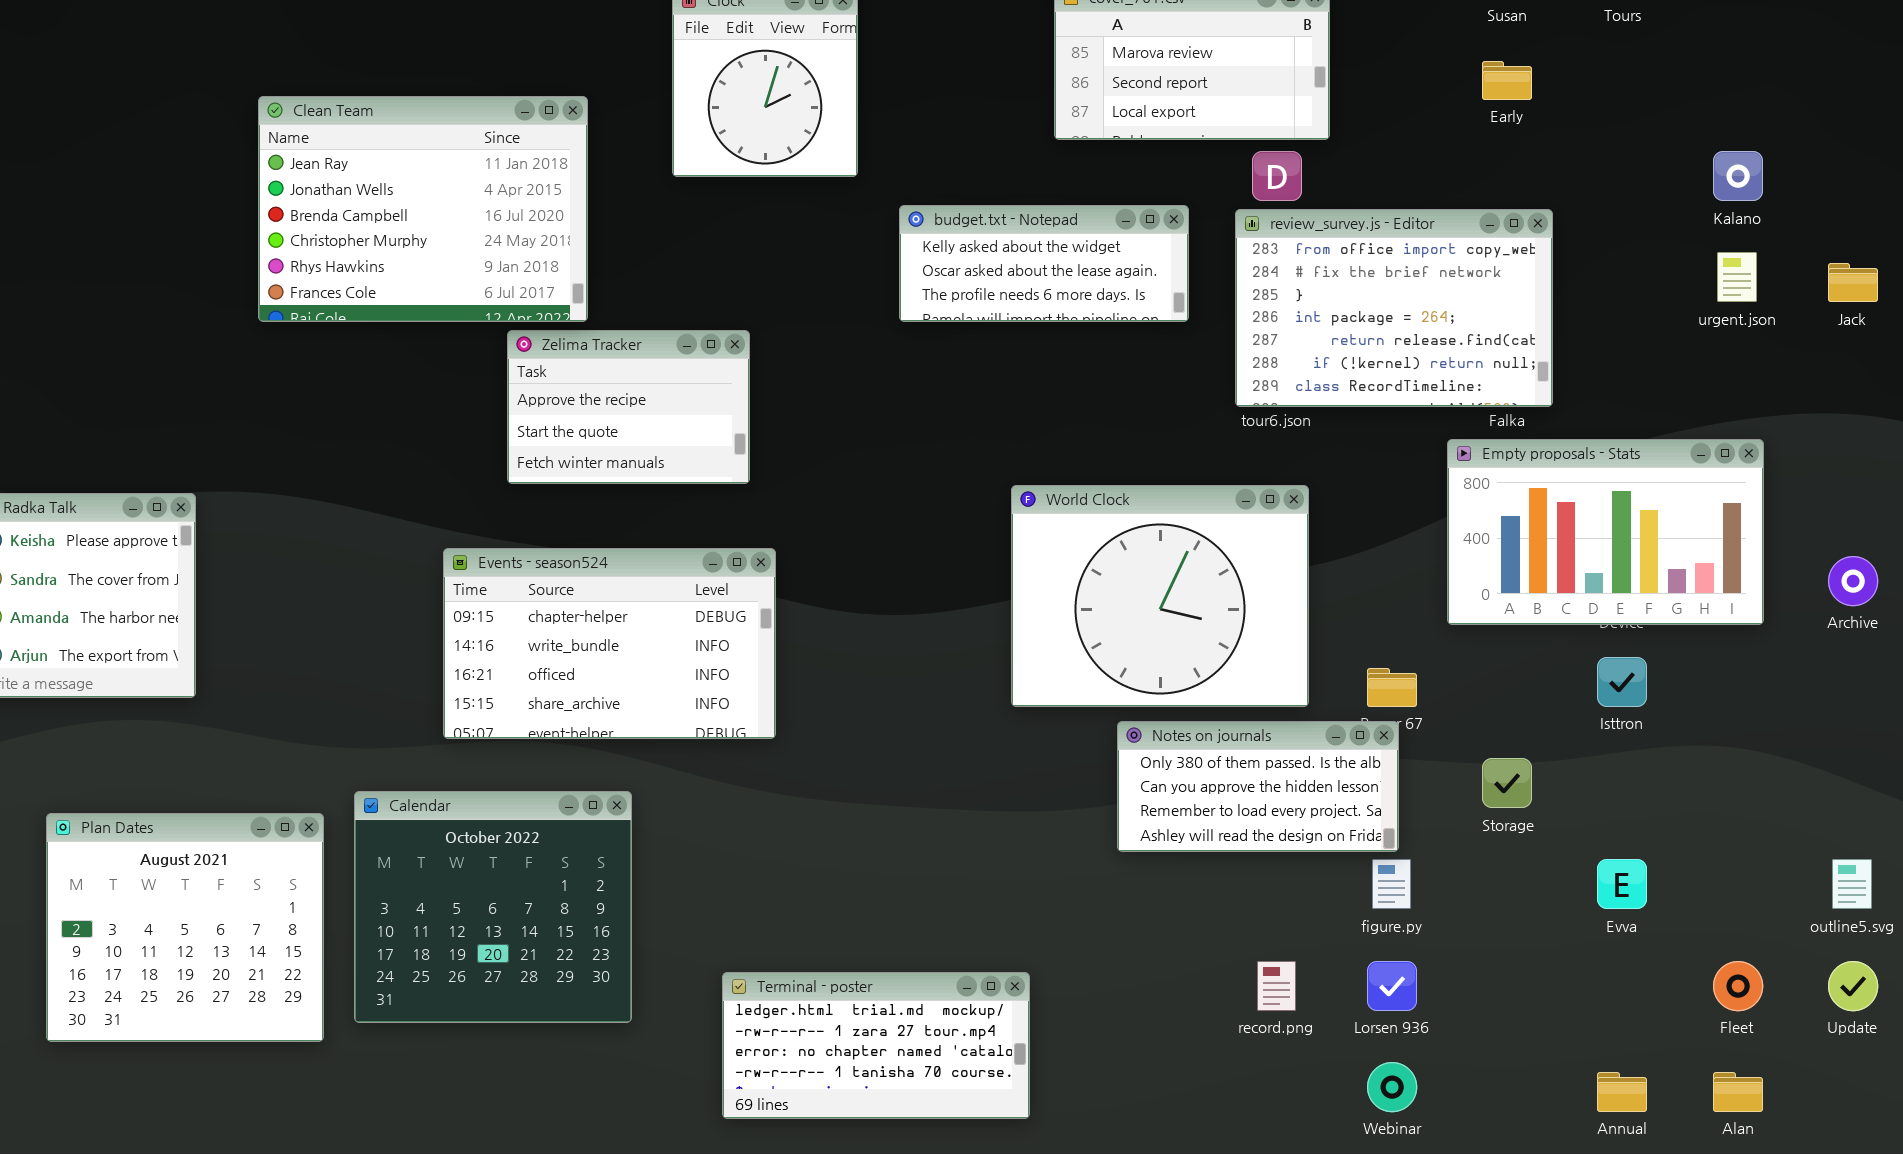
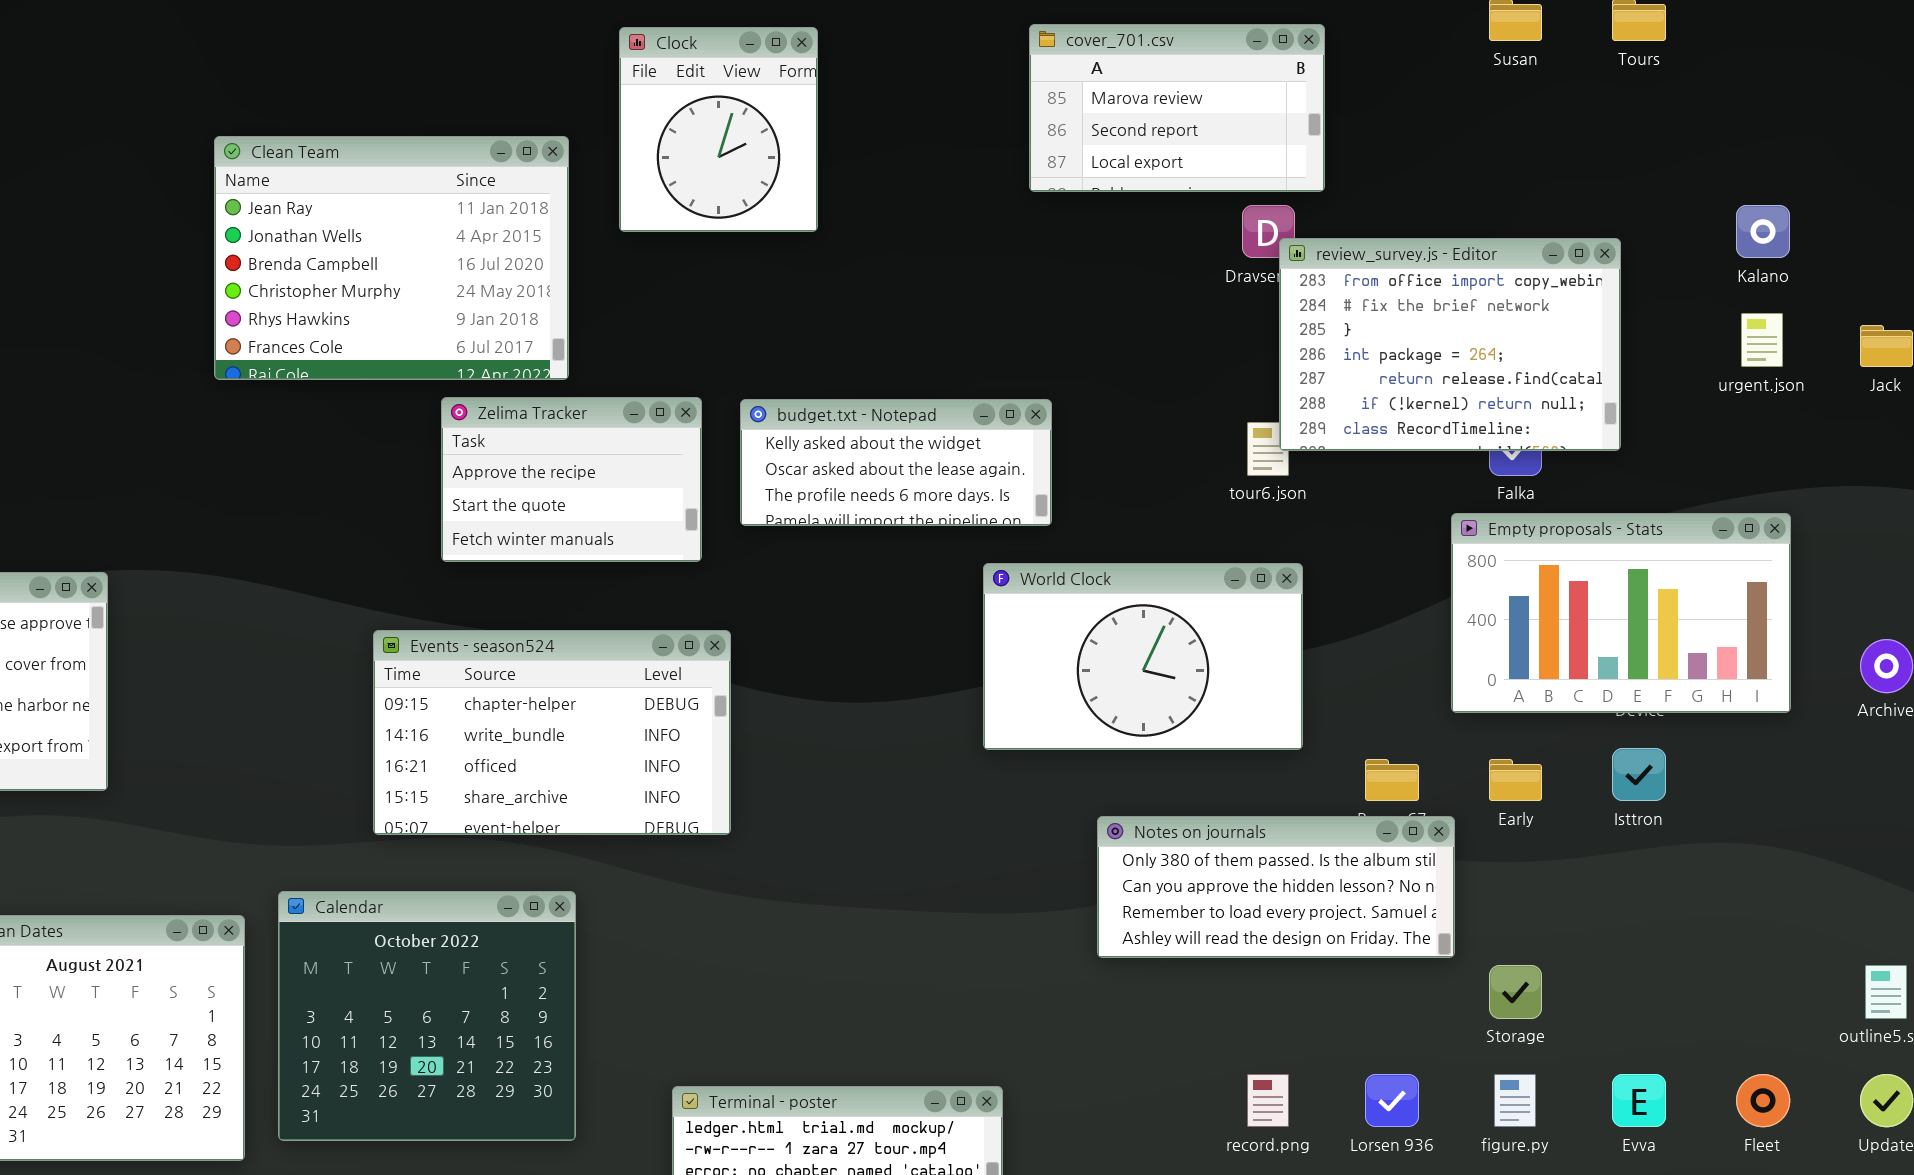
Early: [1482,61,1532,100] -> [1489,759,1542,801], moved
Clean Team: [258,96,588,322] -> [214,136,569,380], moved
budget.txt - Notepad: [899,205,1189,322] -> [740,399,1052,526], moved
review_survey.js - Editor: [1235,209,1553,407] -> [1279,238,1621,451], moved
World Clock: [1011,485,1309,707] -> [983,563,1303,750], resized
Notes on journals: [1117,721,1399,852] -> [1097,816,1455,958], resized
Storage: [1482,758,1532,808] -> [1489,965,1542,1019], moved
figure.py: [1372,859,1411,909] -> [1494,1074,1536,1127], moved
Evva: [1597,859,1647,909] -> [1612,1074,1666,1127], moved

